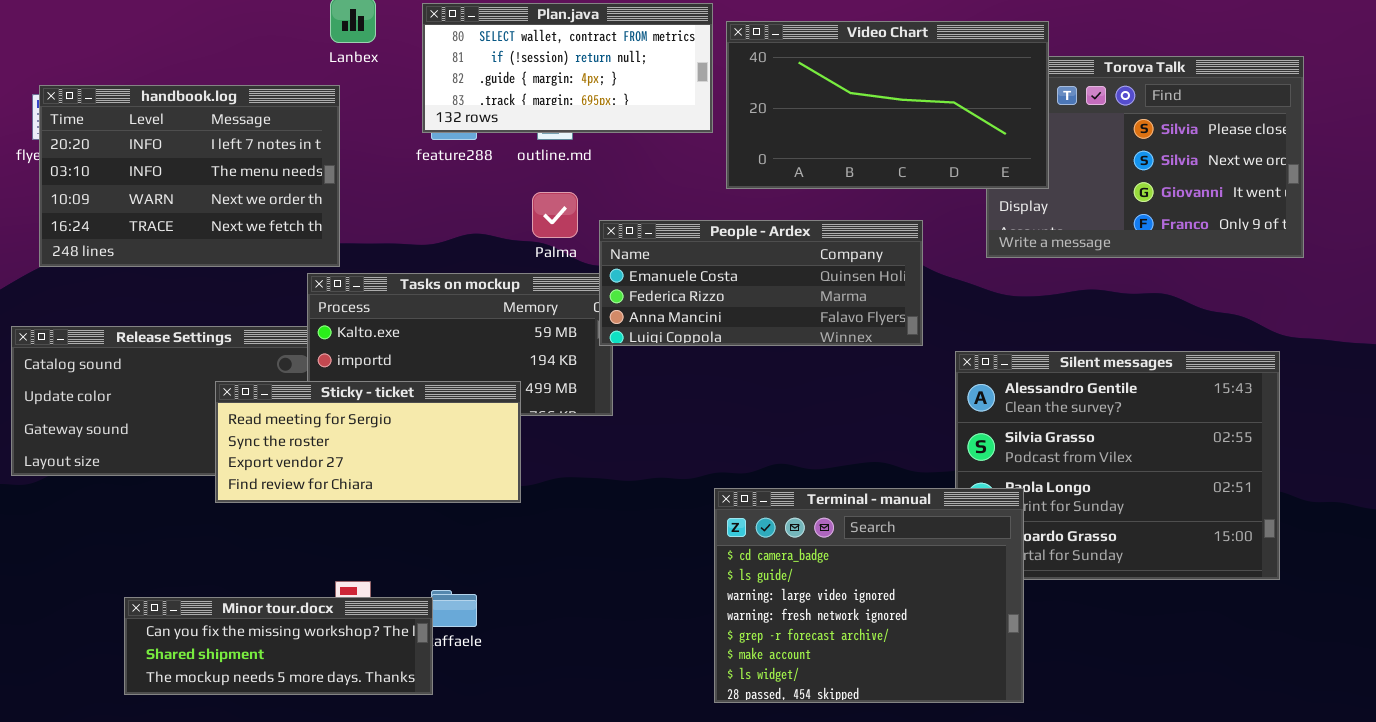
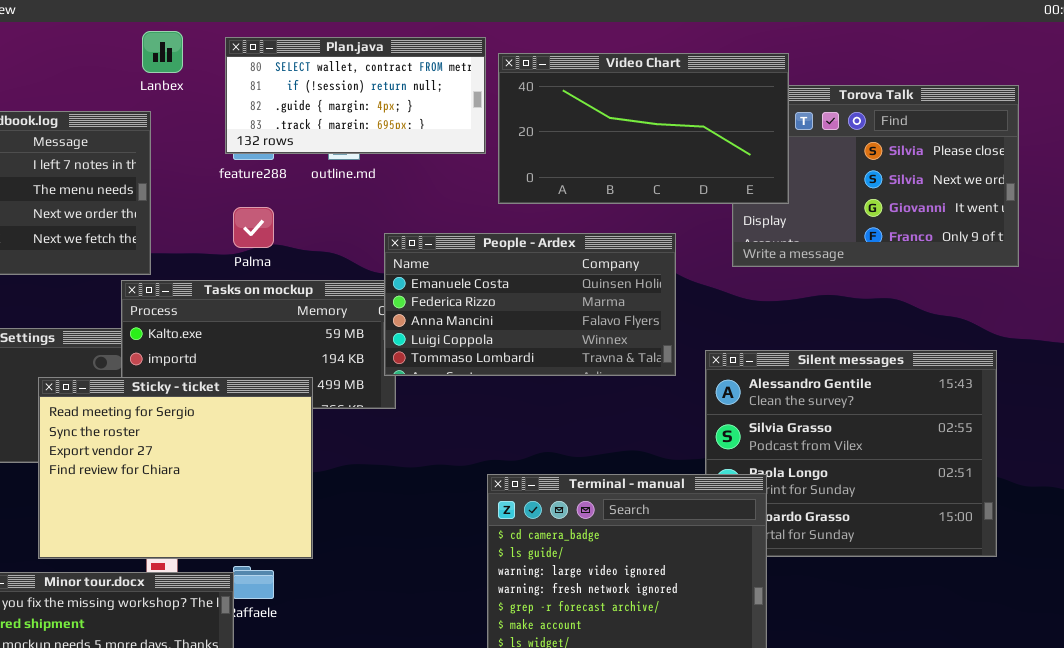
Palma: [532,192,578,238] -> [233,207,274,248], moved
People - Ardex: [599,220,923,346] -> [384,233,676,376], resized
Sticky - ticket: [215,381,521,503] -> [38,377,313,559], resized

